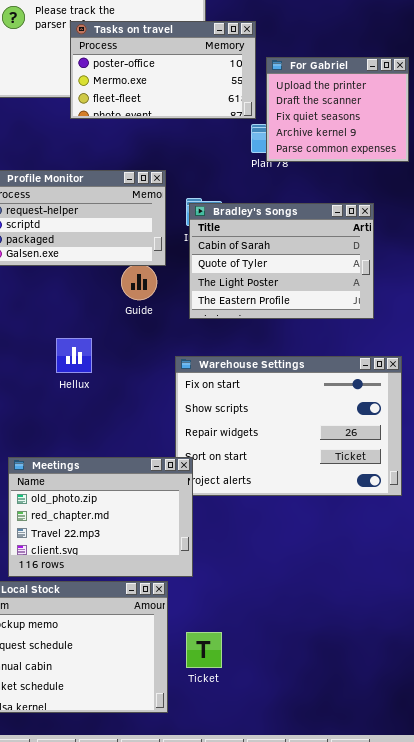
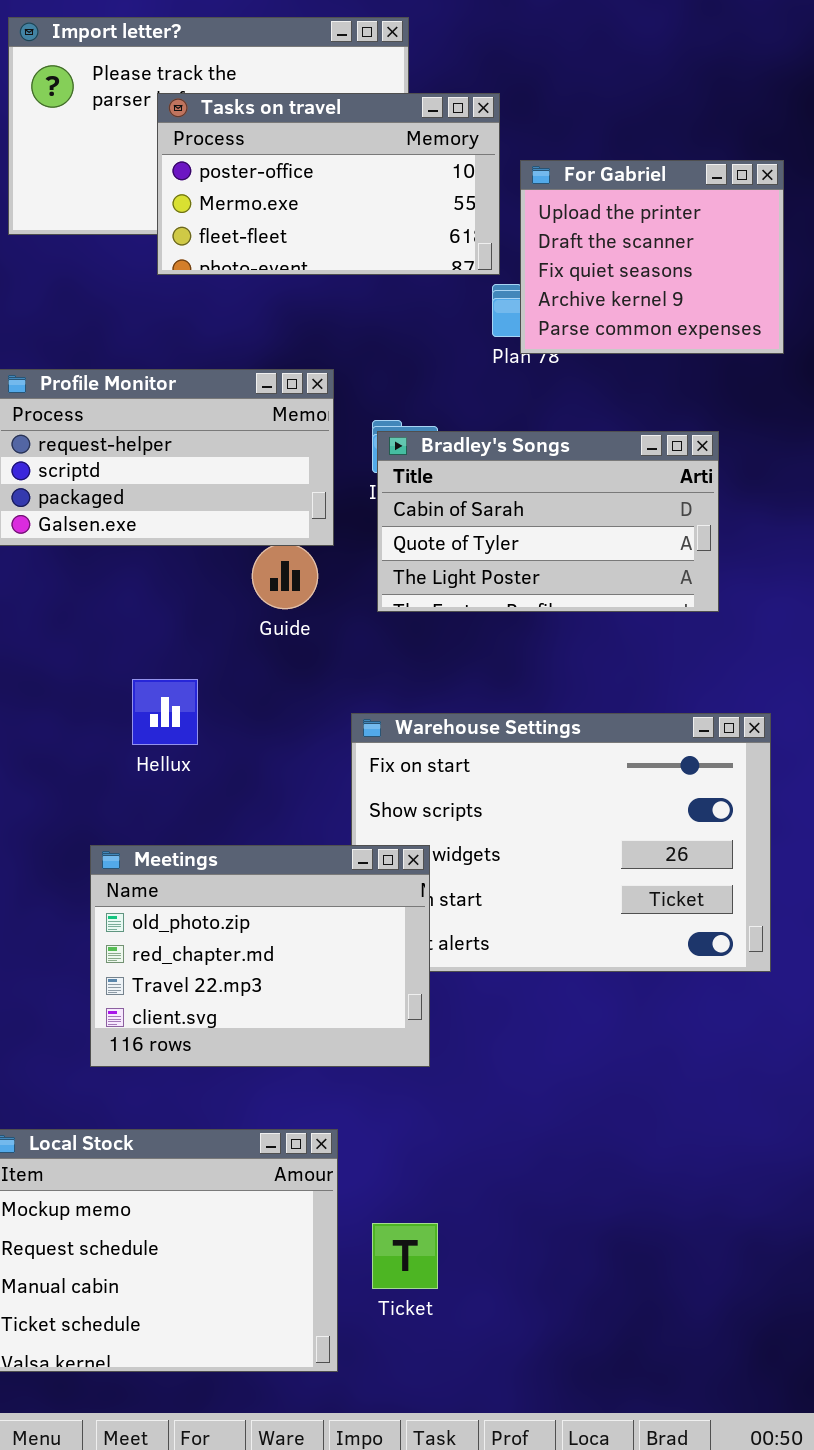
Bradley's Songs: [189,203,374,319] -> [377,431,719,612], resized
Meetings: [8,457,193,577] -> [90,845,430,1067], moved

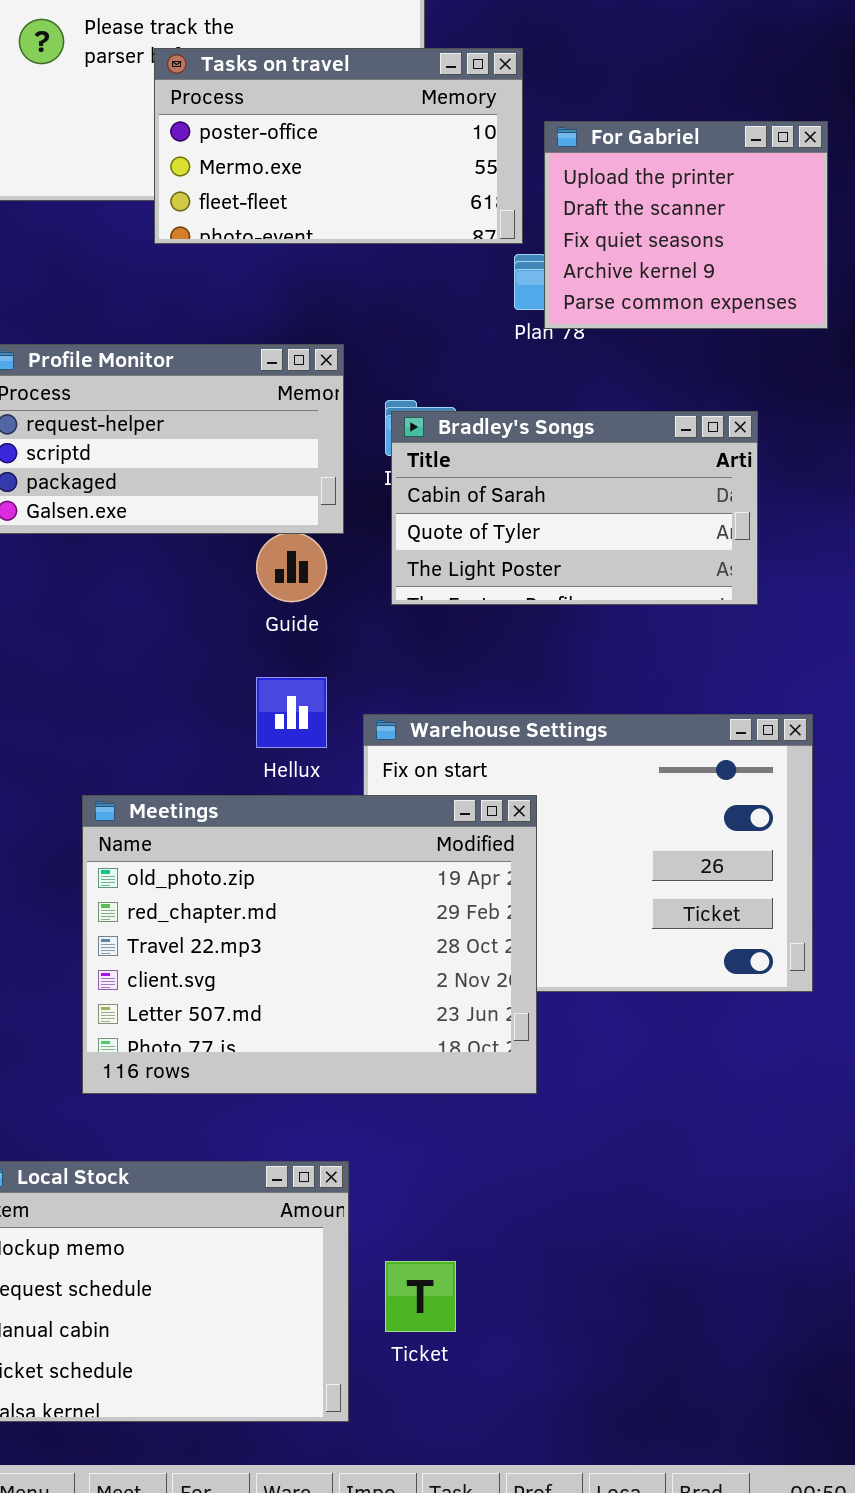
Hellux: [132,679,198,745] -> [256,677,327,748], moved
Meetings: [90,845,430,1067] -> [82,795,537,1094], resized

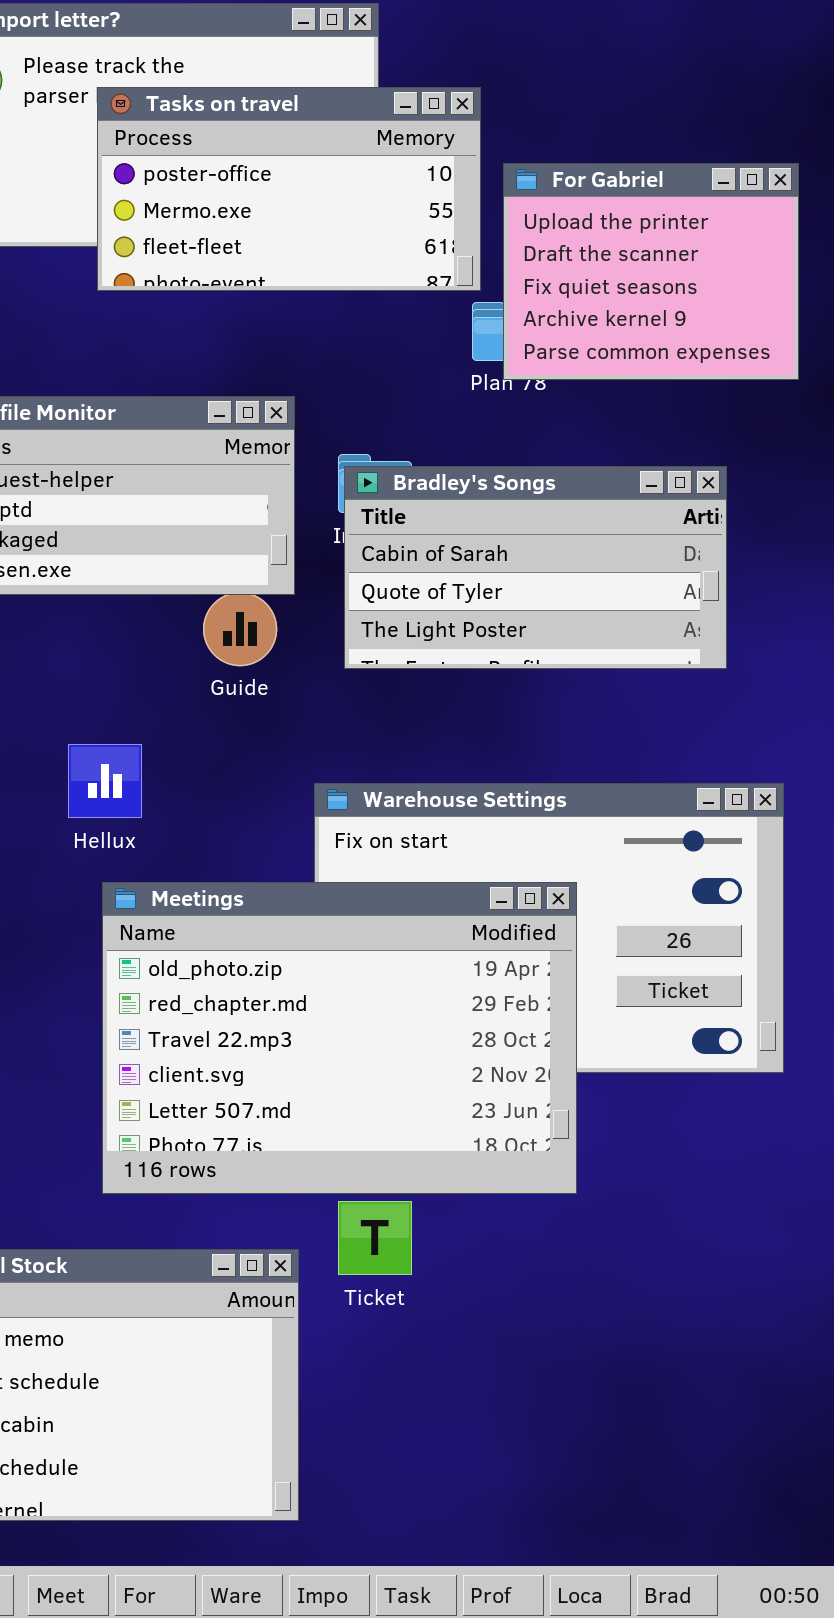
Hellux: [256,677,327,748] -> [68,744,142,818], moved
Meetings: [82,795,537,1094] -> [102,882,577,1194], moved
Ticket: [385,1261,456,1332] -> [338,1201,412,1275], moved

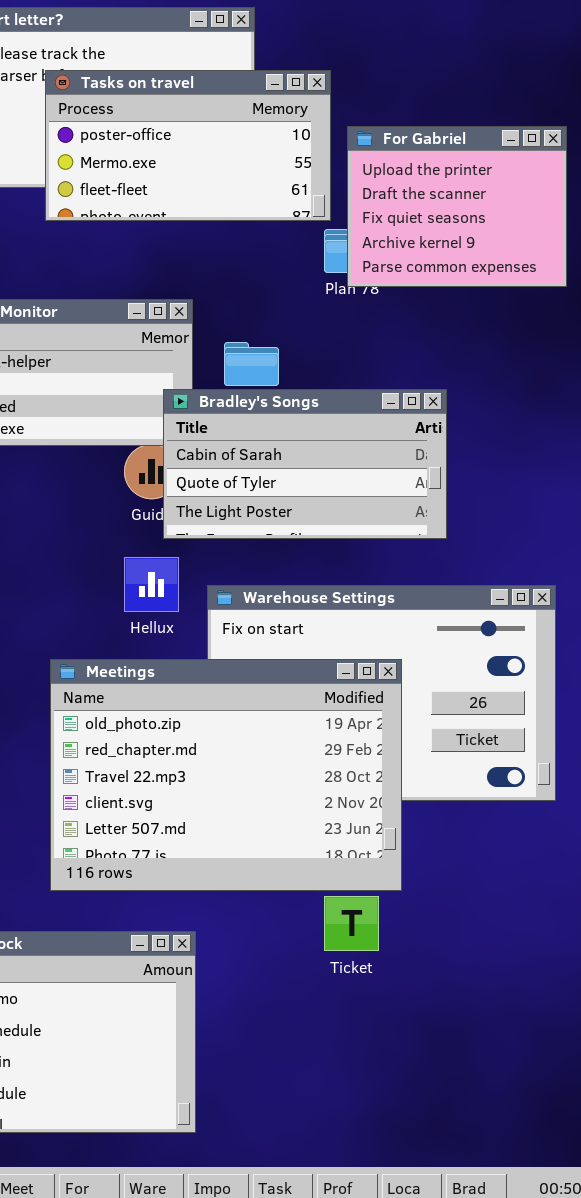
Bradley's Songs: [344,466,727,669] -> [163,389,447,539], moved
Hellux: [68,744,142,818] -> [124,557,179,612], moved
Ticket: [338,1201,412,1275] -> [324,896,379,951], moved

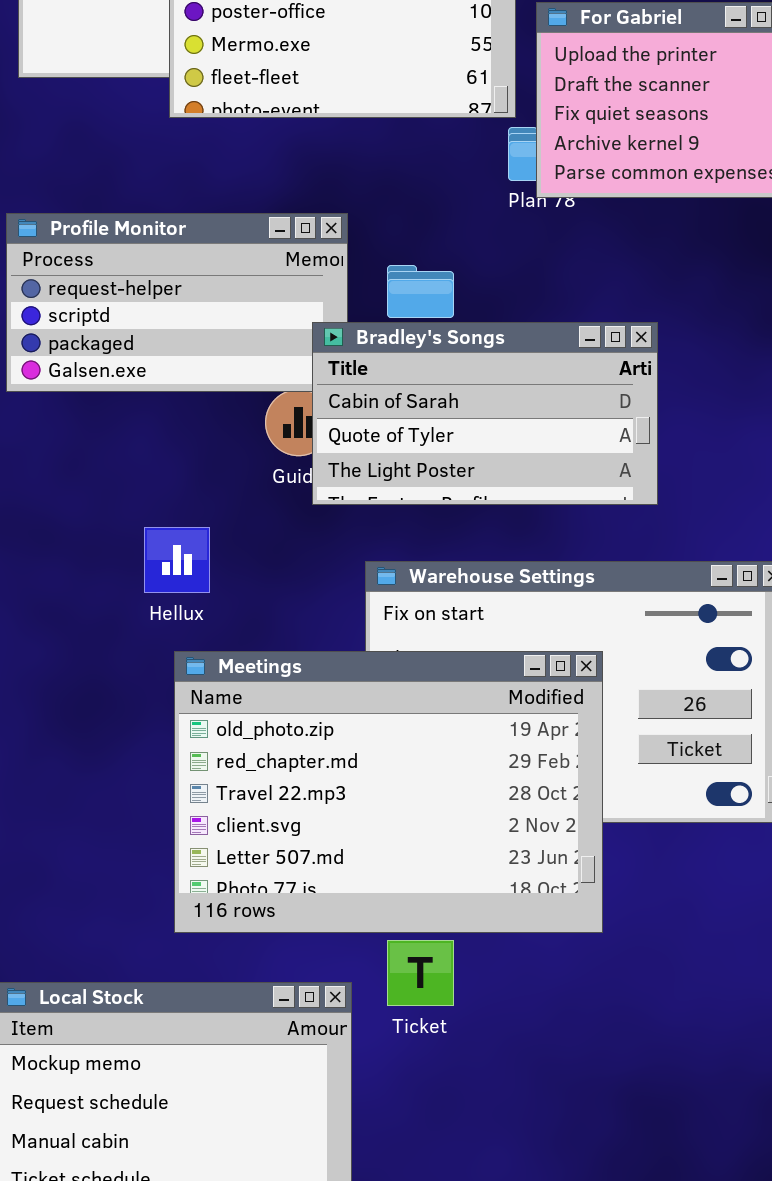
Hellux: [124,557,179,612] -> [144,527,210,593], moved
Ticket: [324,896,379,951] -> [387,940,454,1006], moved

